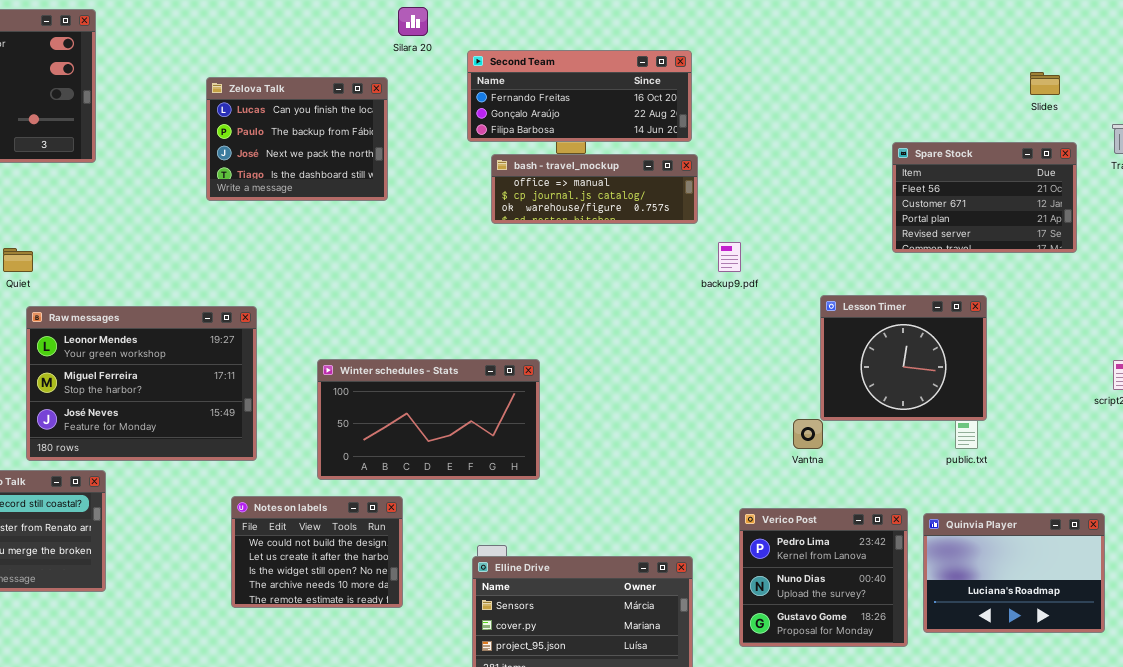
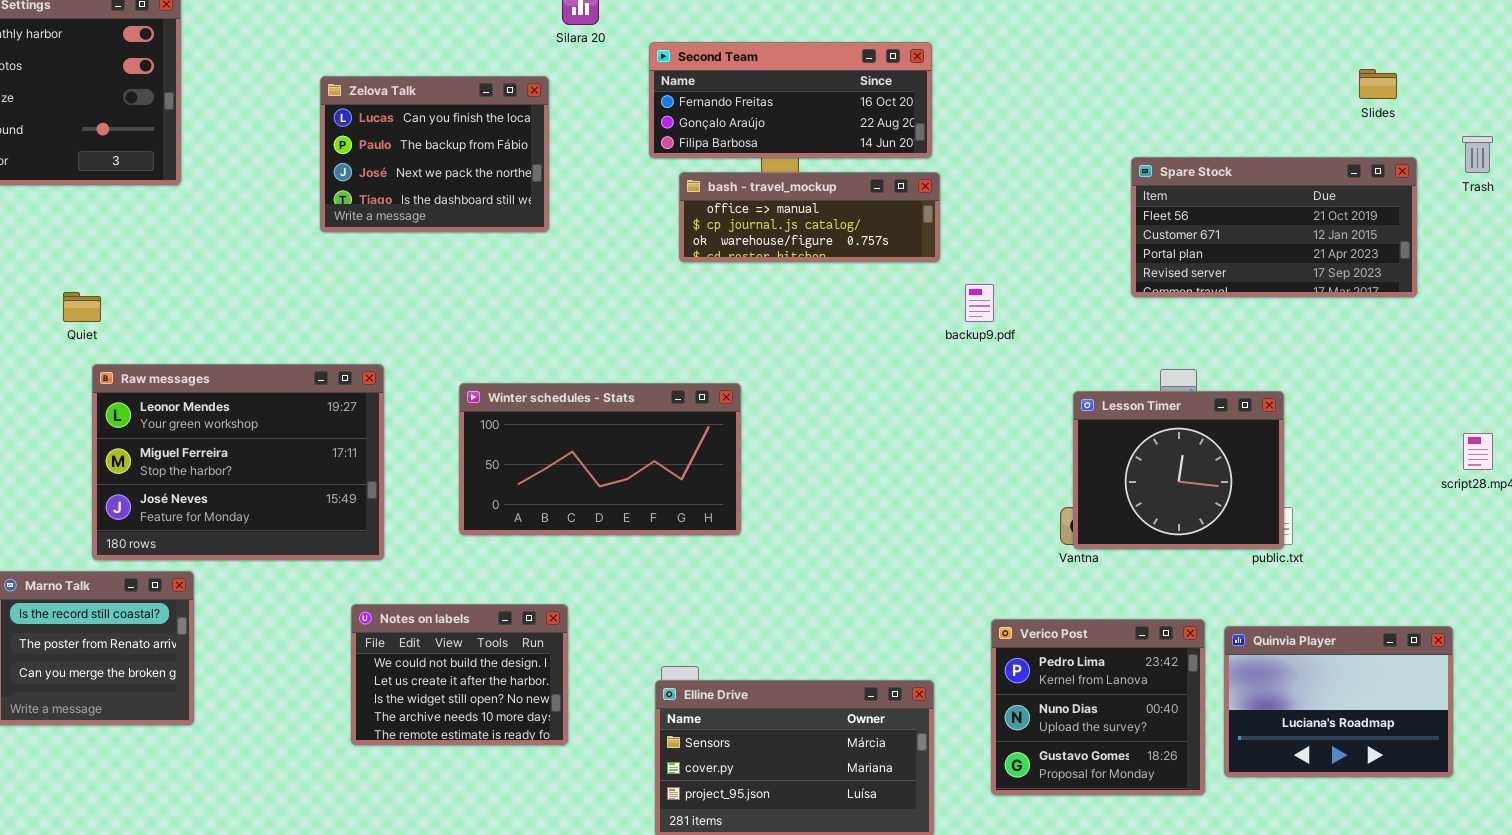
Spare Stock: [892,142,1077,253] -> [1131,157,1417,297], resized
Lesson Timer: [820,295,987,421] -> [1073,391,1284,549], moved
Winter schedules - Stats: [317,359,540,480] -> [459,383,741,535], moved

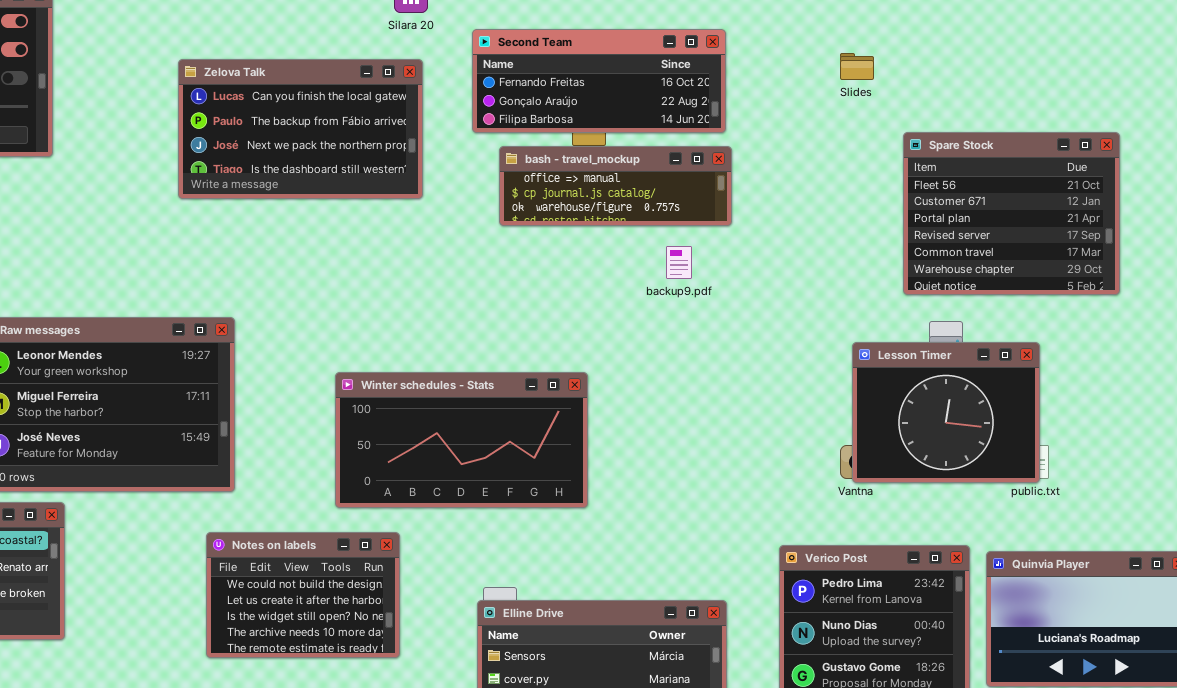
Slides: [1359,69,1397,99] -> [840,53,874,80], moved
Zelova Talk: [320,76,549,232] -> [178,59,423,199], resized
Spare Stock: [1131,157,1417,297] -> [903,132,1120,295], resized
backup9.pdf: [965,284,994,322] -> [666,246,692,279], moved
Winter schedules - Stats: [459,383,741,535] -> [335,372,588,508], moved

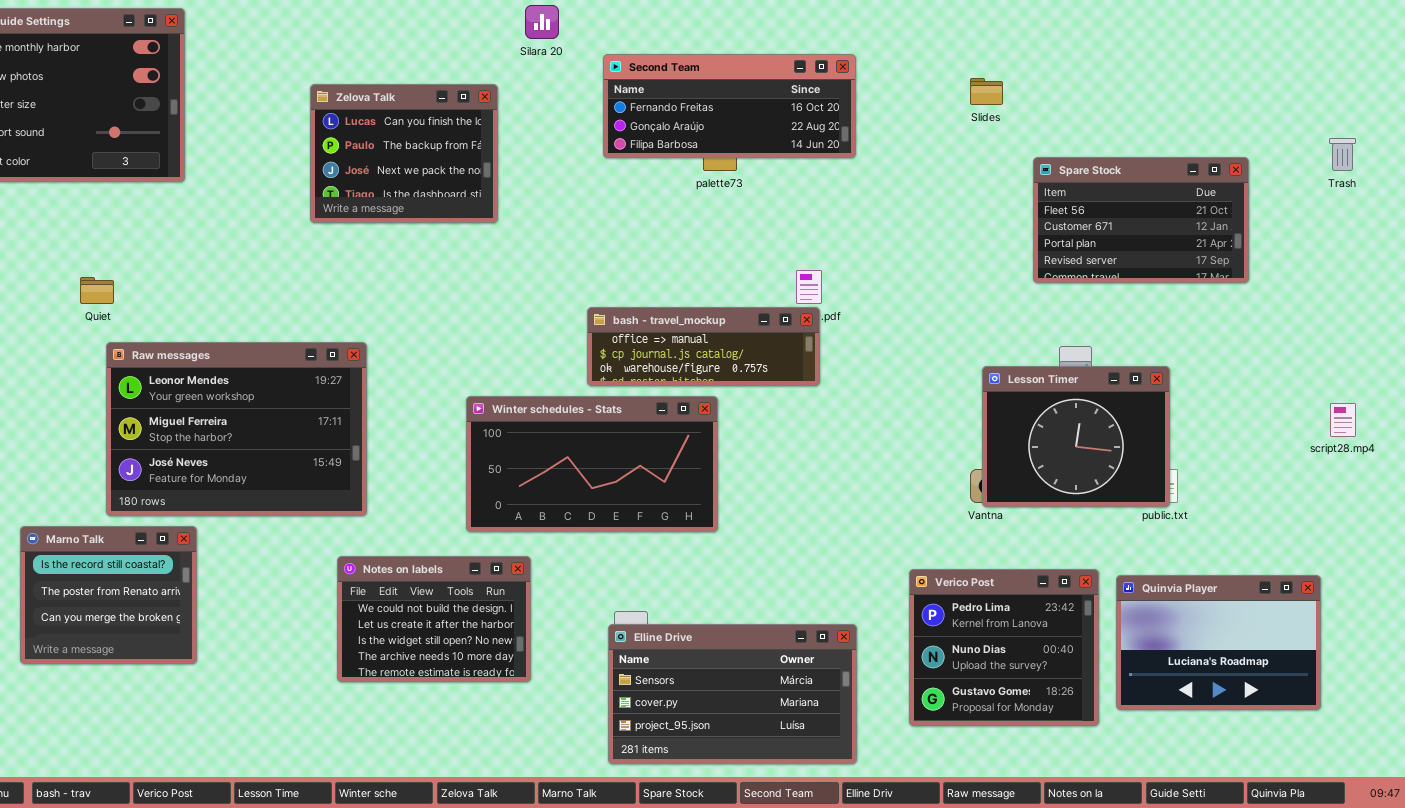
Zelova Talk: [178,59,423,199] -> [310,84,498,223], resized
Spare Stock: [903,132,1120,295] -> [1033,157,1249,283], resized
bash - travel_mockup: [499,146,732,226] -> [587,307,820,386], moved

